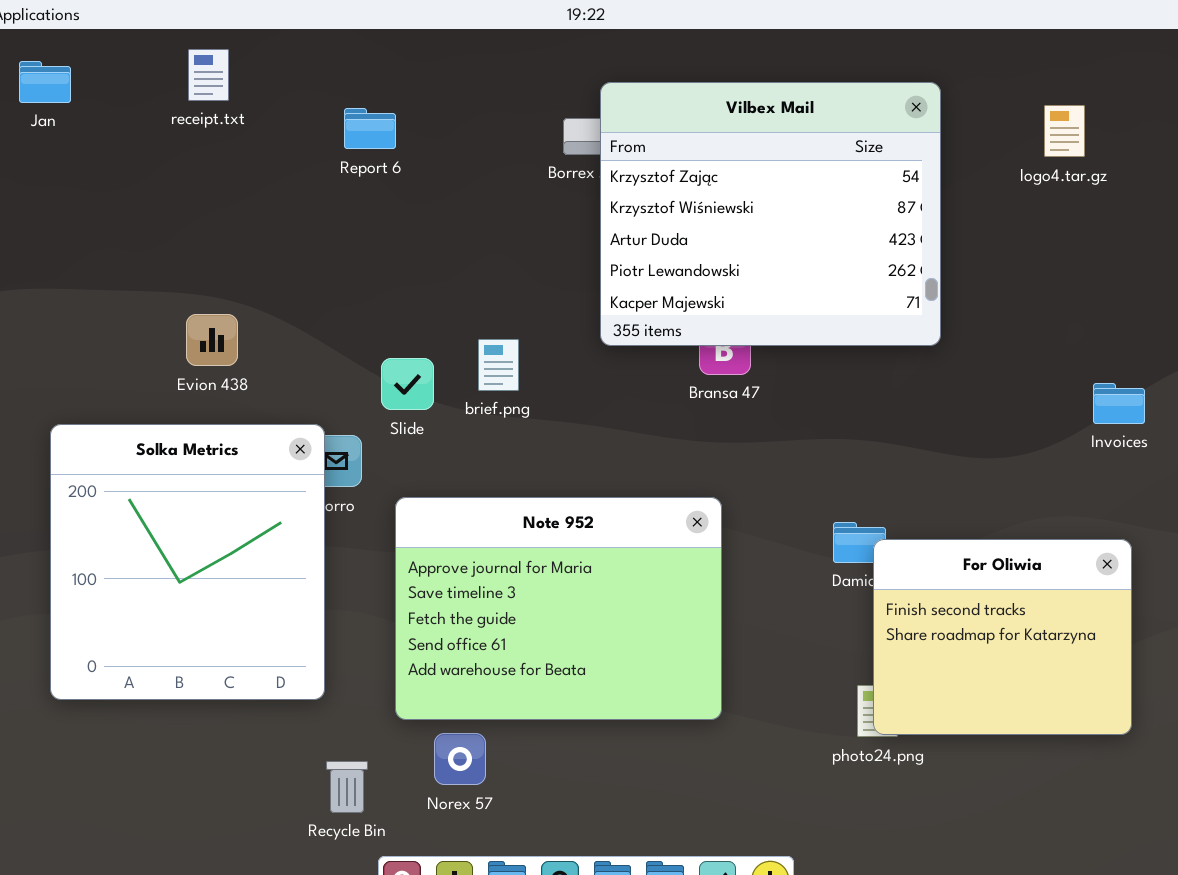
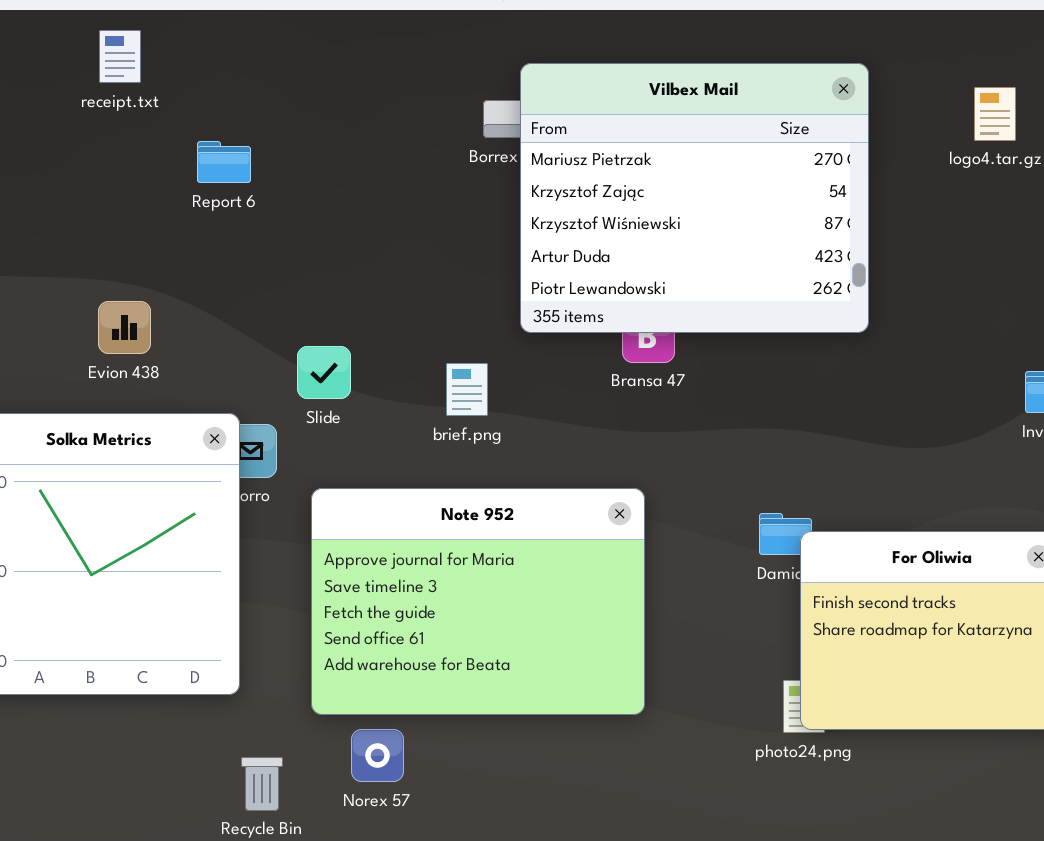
Vilbex Mail: [600,82,941,346] -> [520,63,869,333], scrolled up 1 row
Report 6: [344,108,396,149] -> [197,141,251,183], moved
brief.png: [478,339,519,391] -> [446,363,488,416], moved

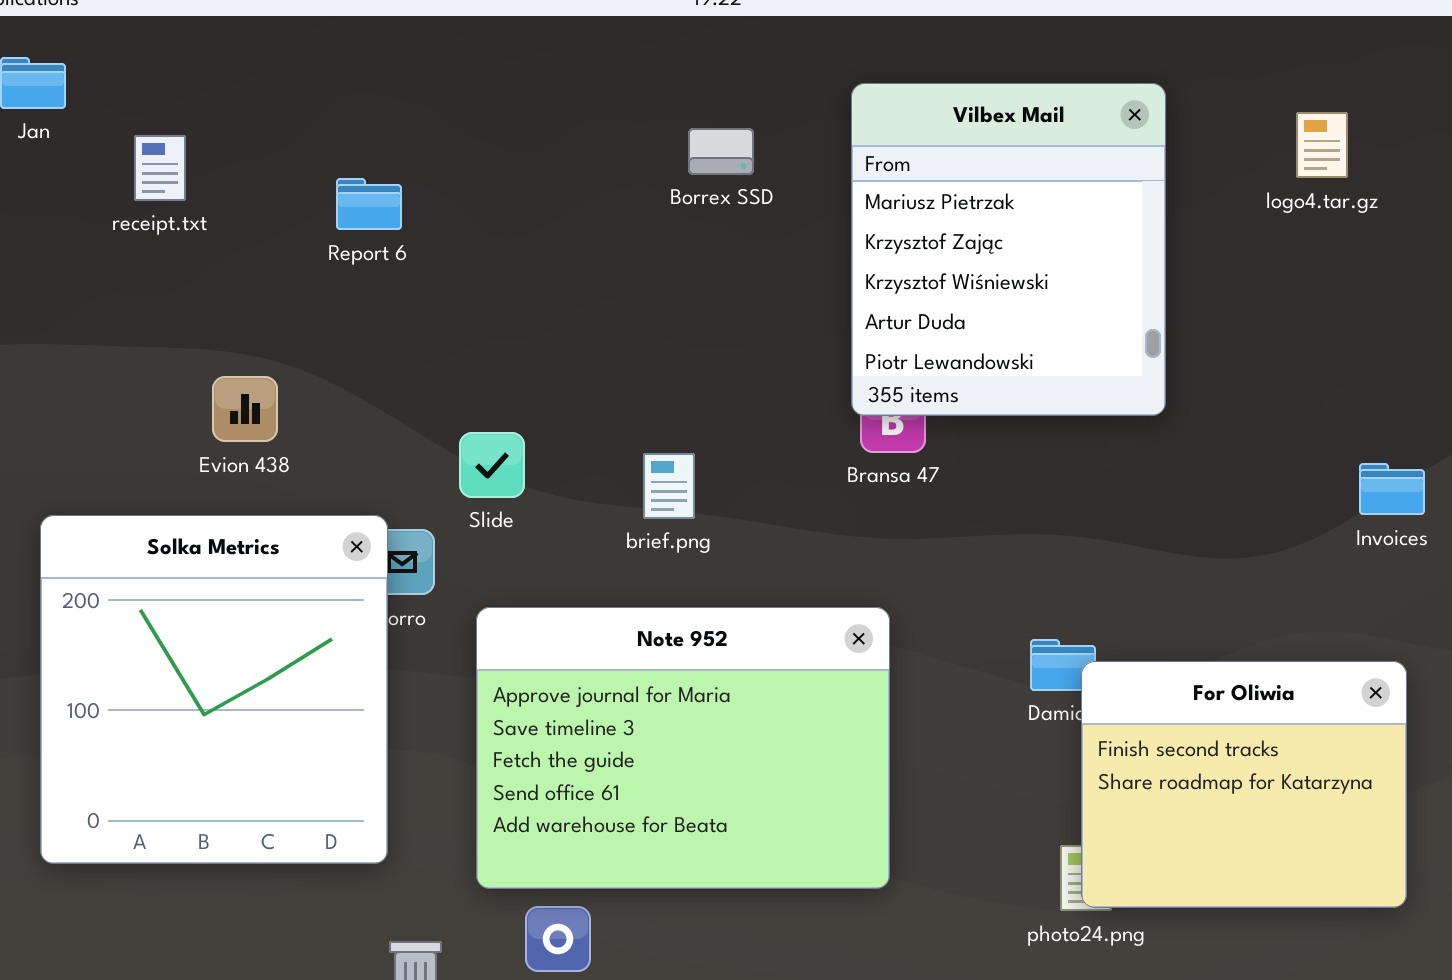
receipt.txt: [99,30,141,83] -> [134,135,186,201], moved
Vilbex Mail: [520,63,869,333] -> [851,83,1166,416], resized

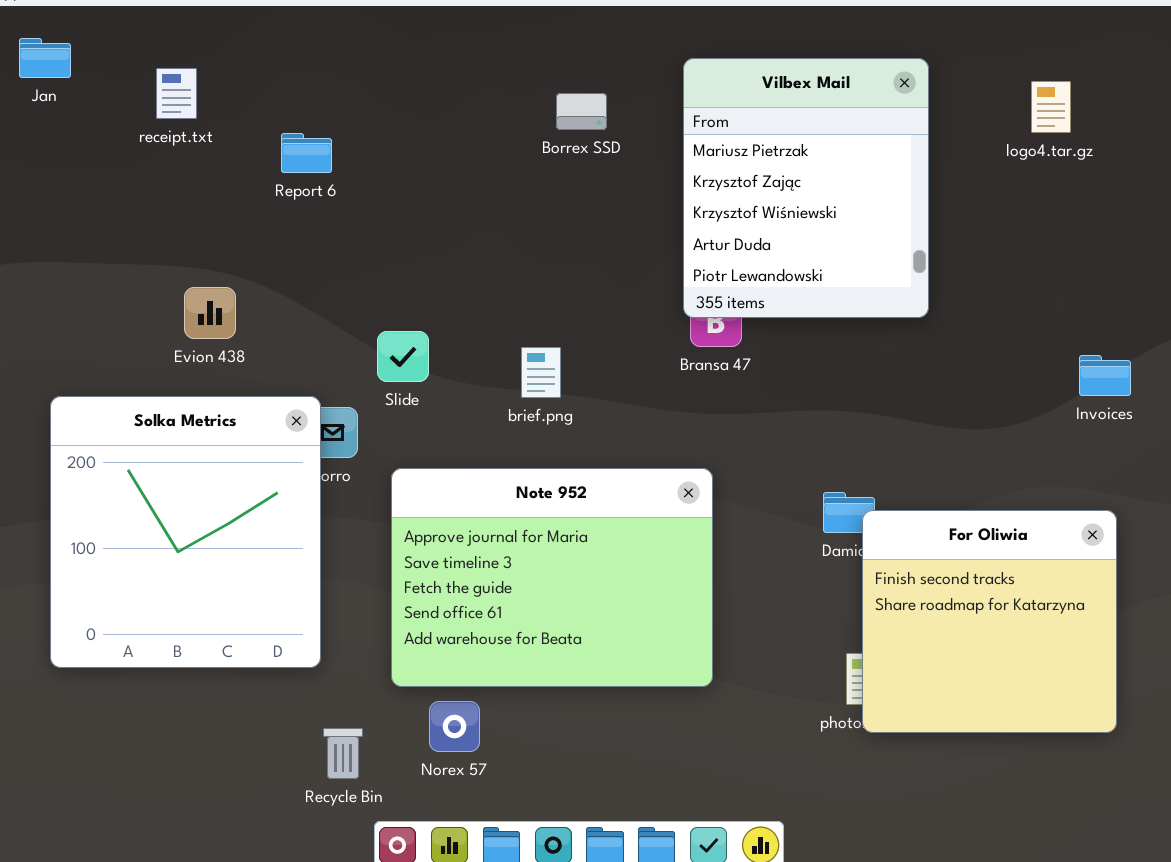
receipt.txt: [134,135,186,201] -> [156,68,197,119], moved
For Oliwia: [1081,661,1407,908] -> [862,510,1117,733], resized

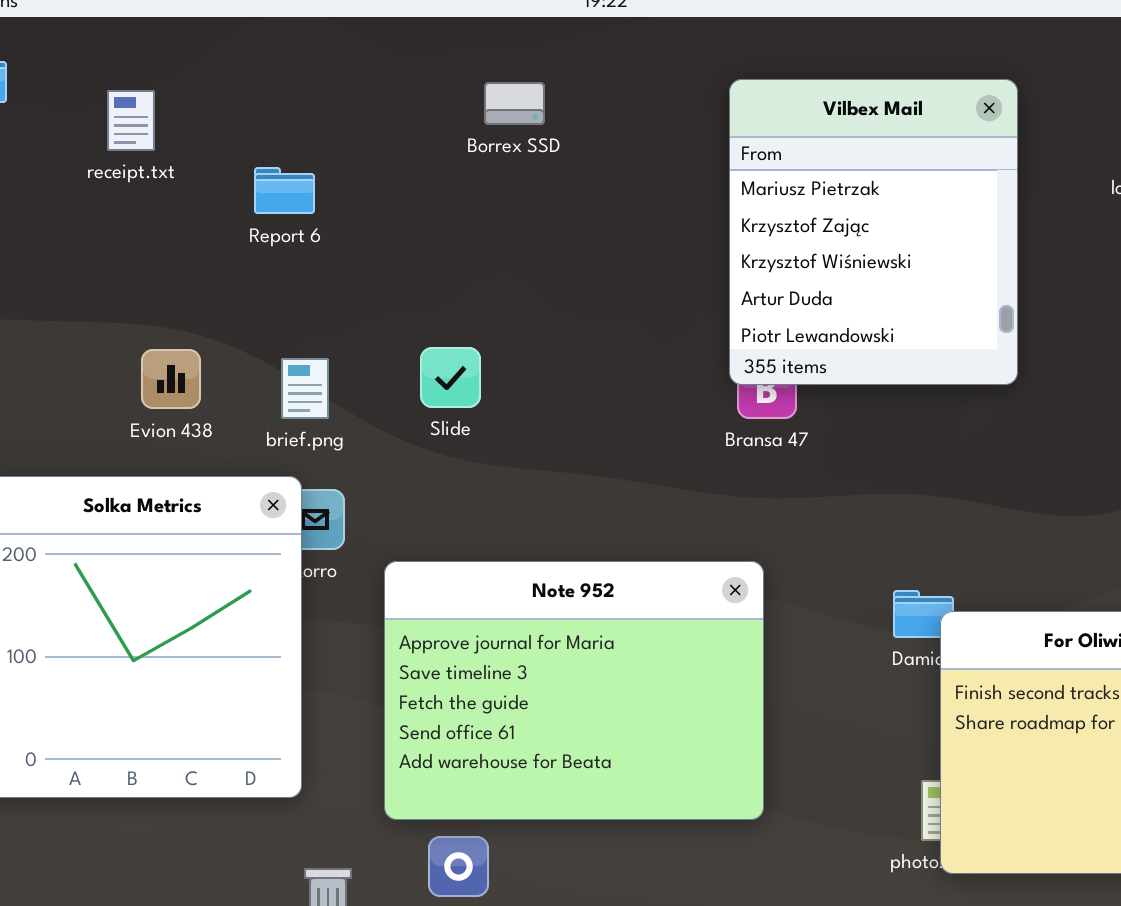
Borrex SSD: [556,93,607,130] -> [484,82,545,125], moved
Slide: [377,331,429,382] -> [420,347,481,408], moved
brief.png: [521,347,561,398] -> [281,358,329,419], moved

